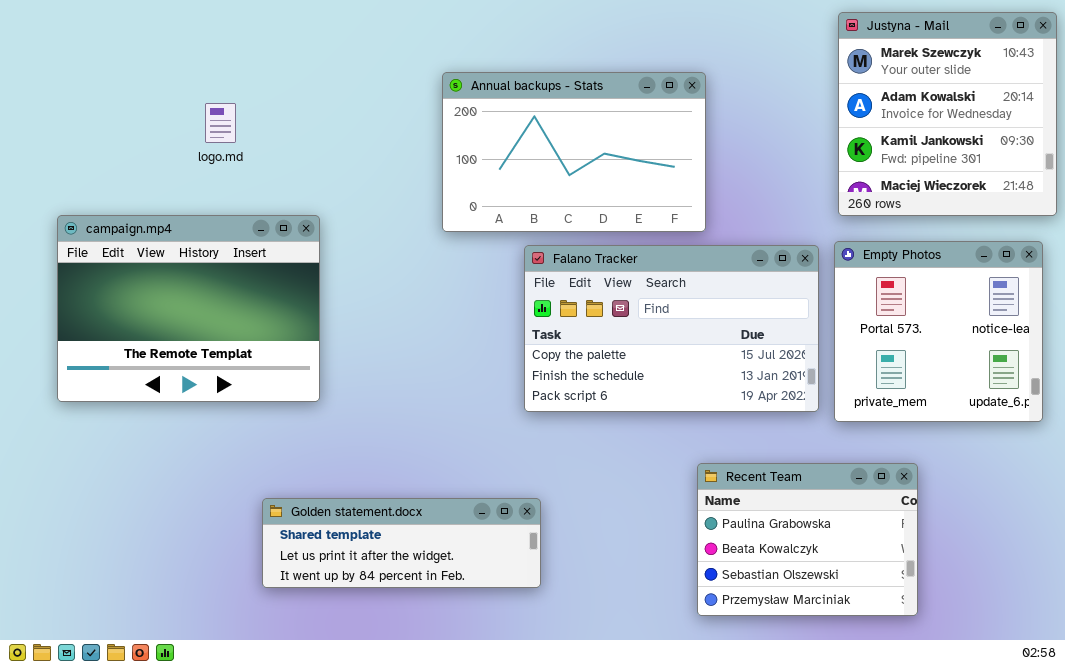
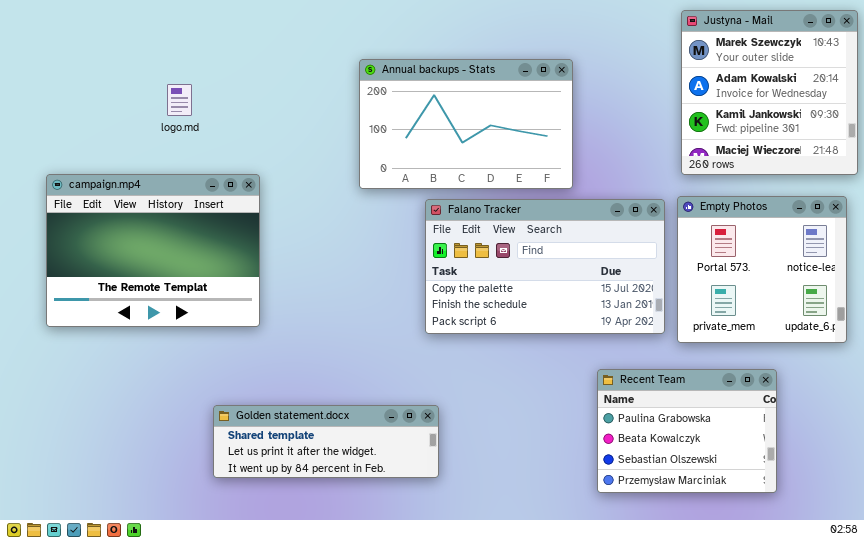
Recent Team: [697,463,918,616] -> [597,369,777,493], moved

